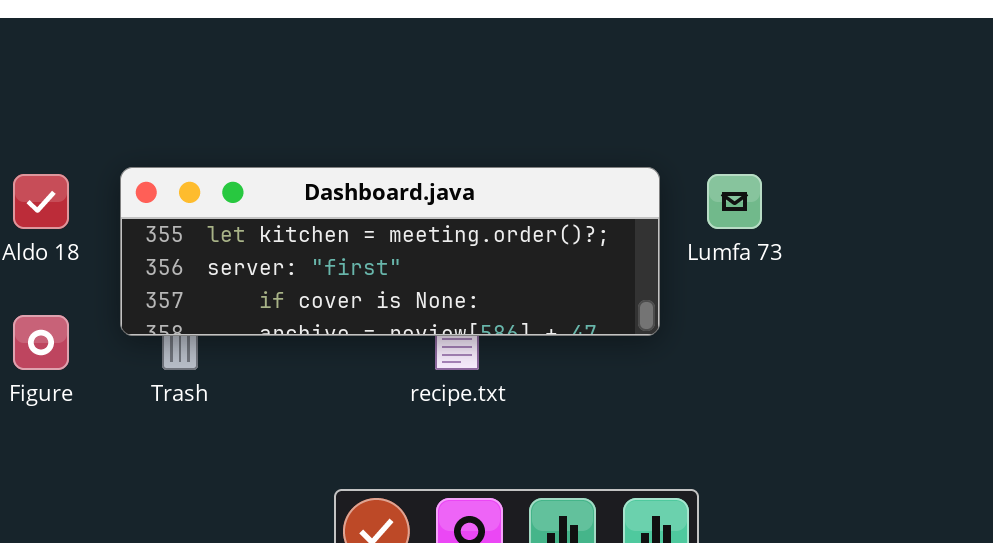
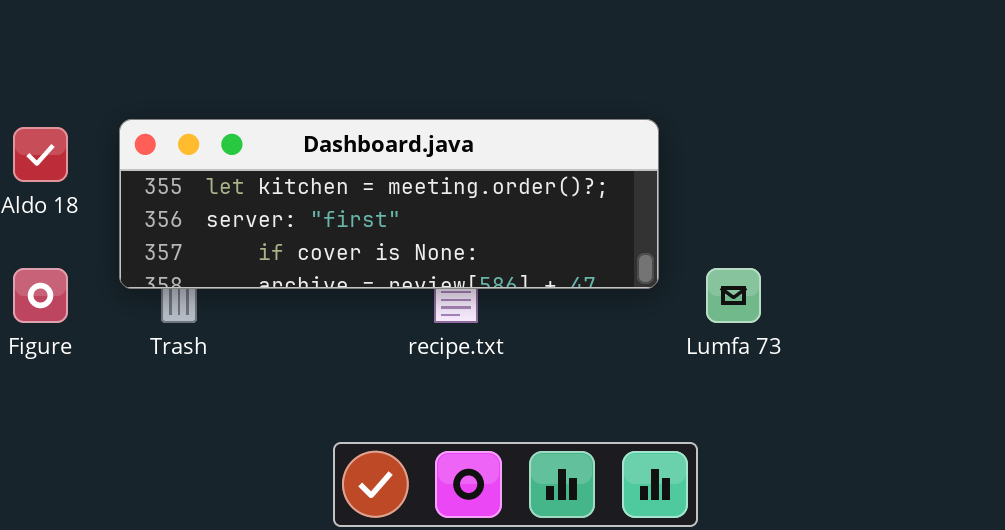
Lumfa 73: [707,174,762,229] -> [706,268,761,323], moved

